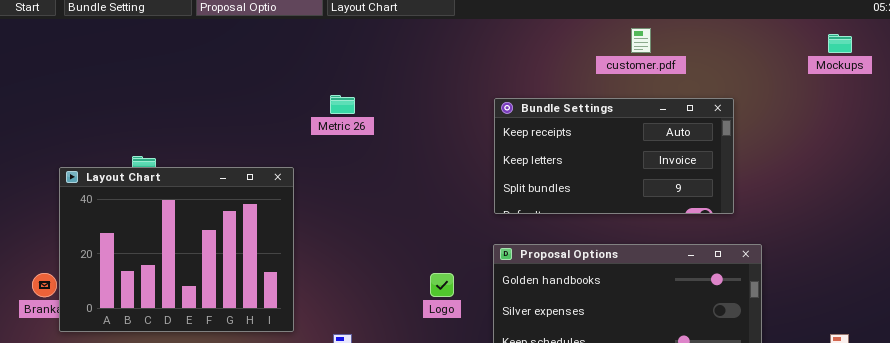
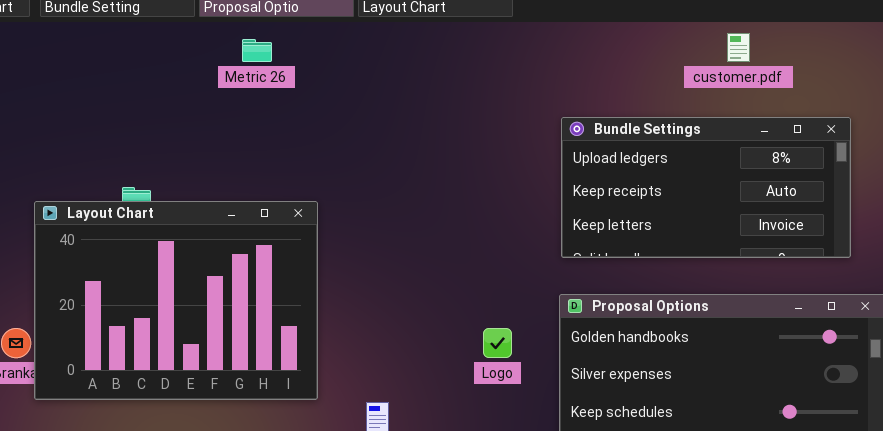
Metric 26: [330,95,355,114] -> [242,39,272,62], moved
Bundle Settings: [494,98,734,214] -> [561,117,851,258], scrolled up 1 row

